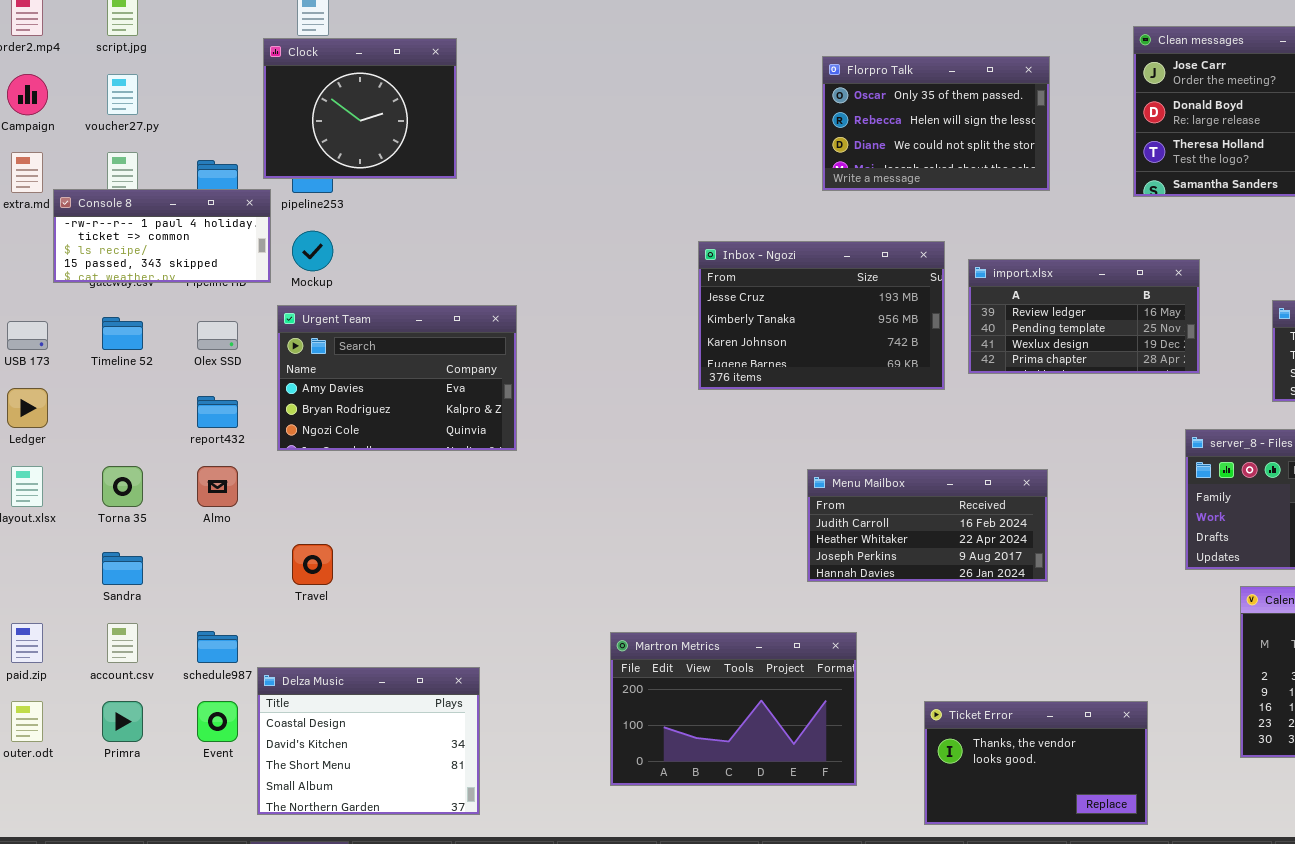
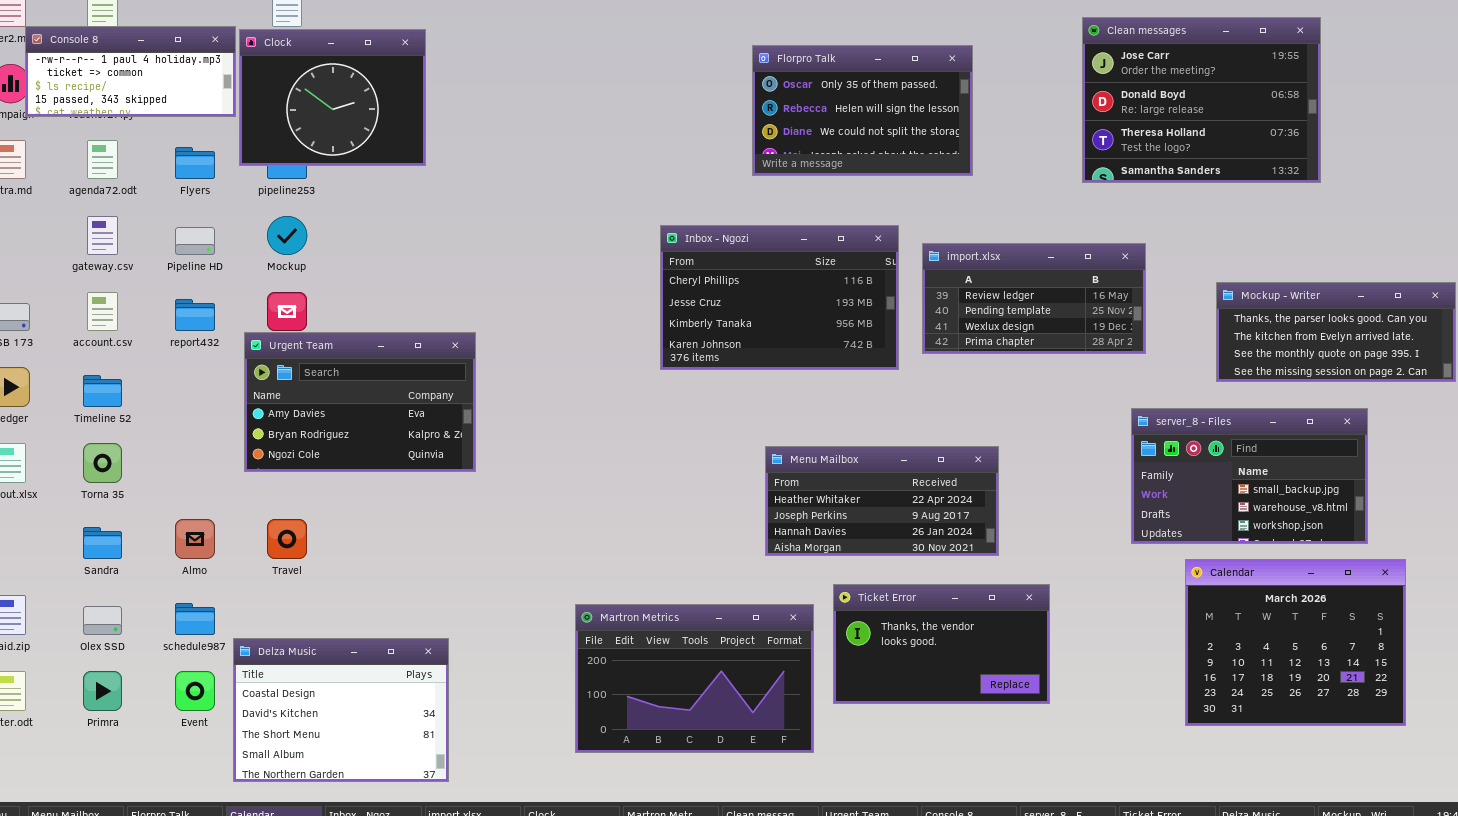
Florpro Talk: [822,56,1050,191] -> [752,45,973,176], moved
Console 8: [53,189,271,283] -> [25,26,236,117], moved
Inbox - Ngozi: [698,241,945,390] -> [660,225,899,370], scrolled up 1 row
Urgent Team: [277,305,517,451] -> [244,332,476,472], moved
Timeline 52: [102,317,143,350] -> [83,375,122,407], moved
Olex SSD: [197,321,238,350] -> [83,606,122,635], moved
report432: [197,396,238,428] -> [175,299,215,331], moved
Almo: [197,466,238,507] -> [175,519,215,559], moved
Menu Mailbox: [807,469,1048,582] -> [765,446,999,556], scrolled down 1 row
account.csv: [107,623,138,663] -> [87,292,118,331], moved
Ticket Error: [924,701,1148,825] -> [833,584,1050,704], moved

